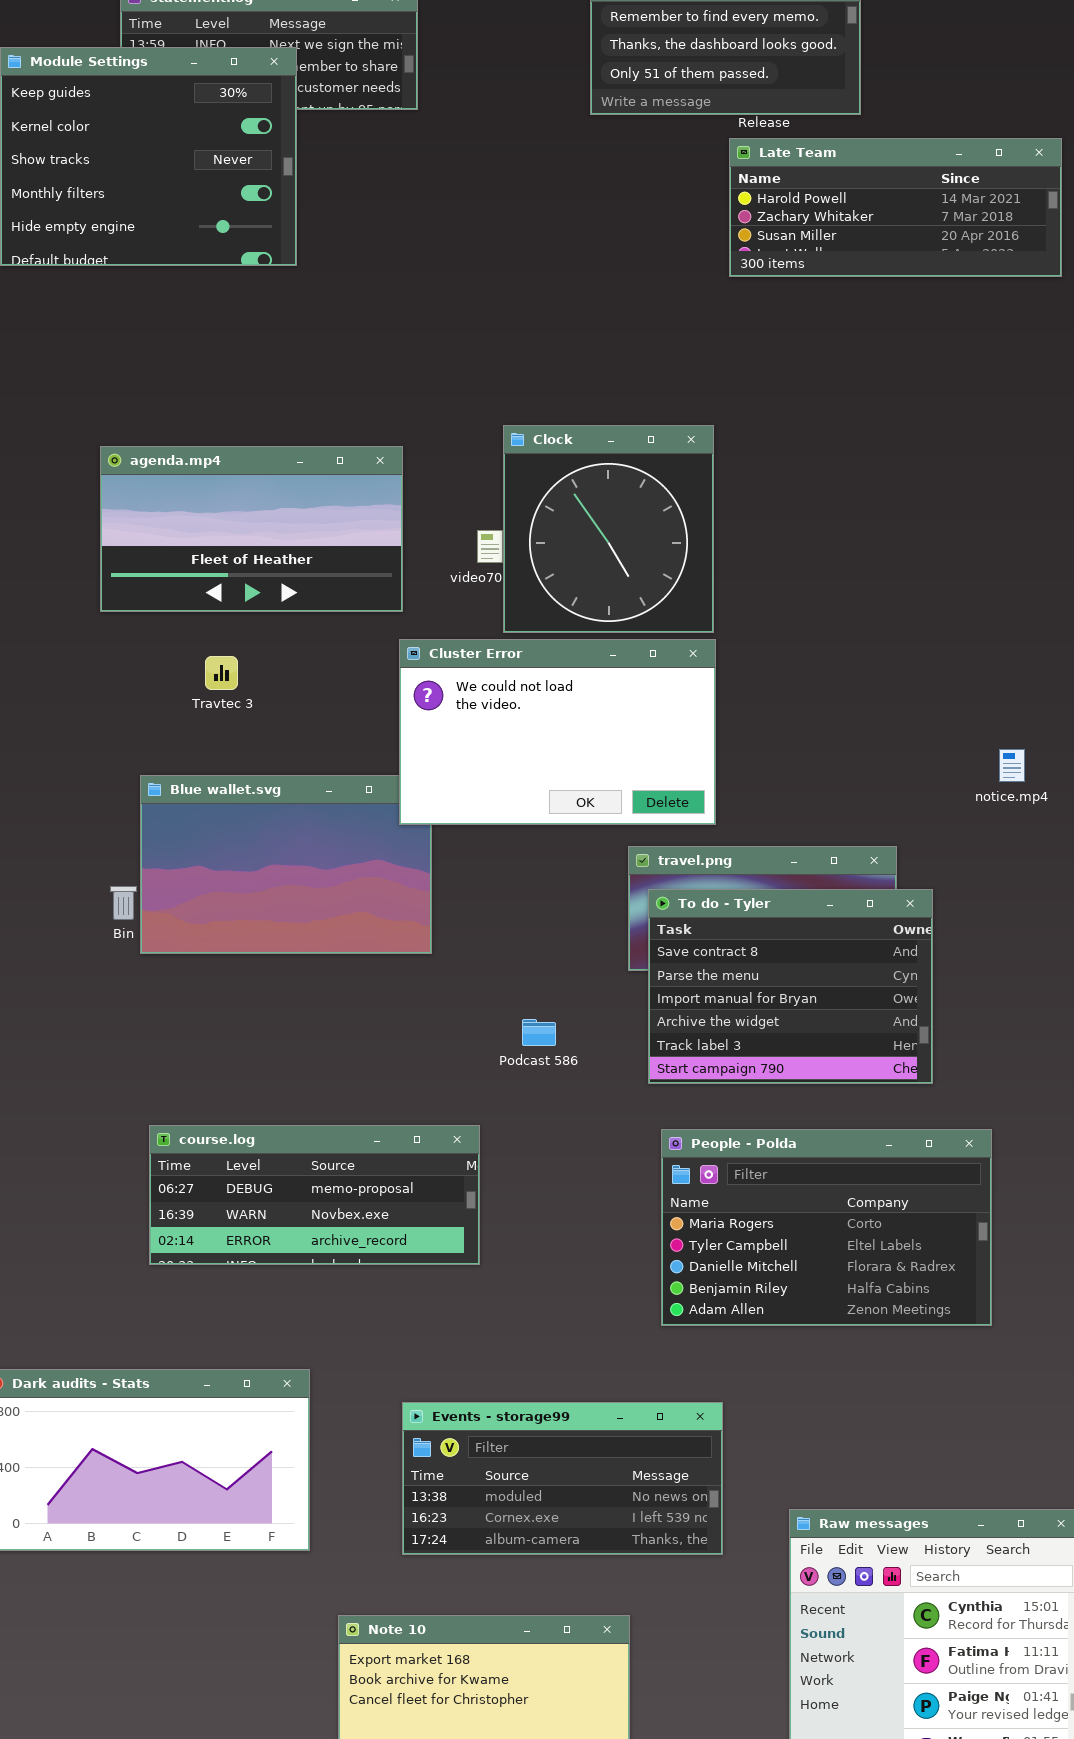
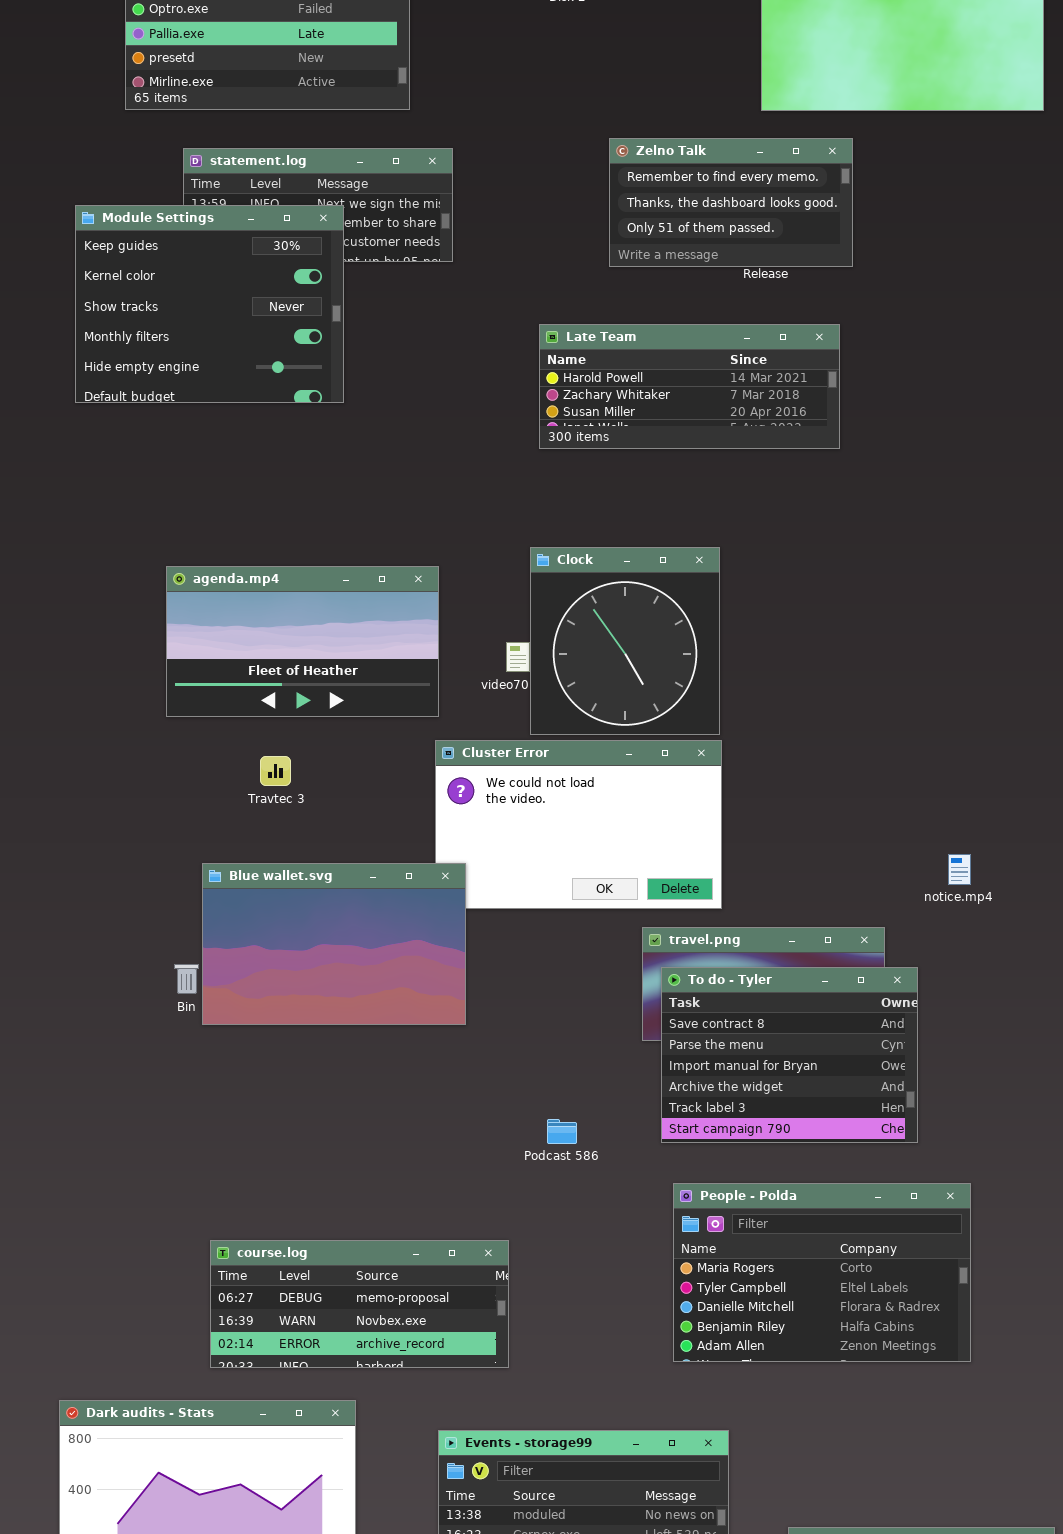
Late Team: [729,138,1062,277] -> [539,324,840,449], moved
notice.mp4: [999,749,1025,782] -> [948,854,971,885], moved
Blue wallet.svg: [140,775,432,954] -> [202,863,466,1025], raised
Podcast 586: [522,1019,556,1046] -> [547,1119,577,1144], moved
course.log: [149,1125,480,1265] -> [210,1240,509,1368], moved

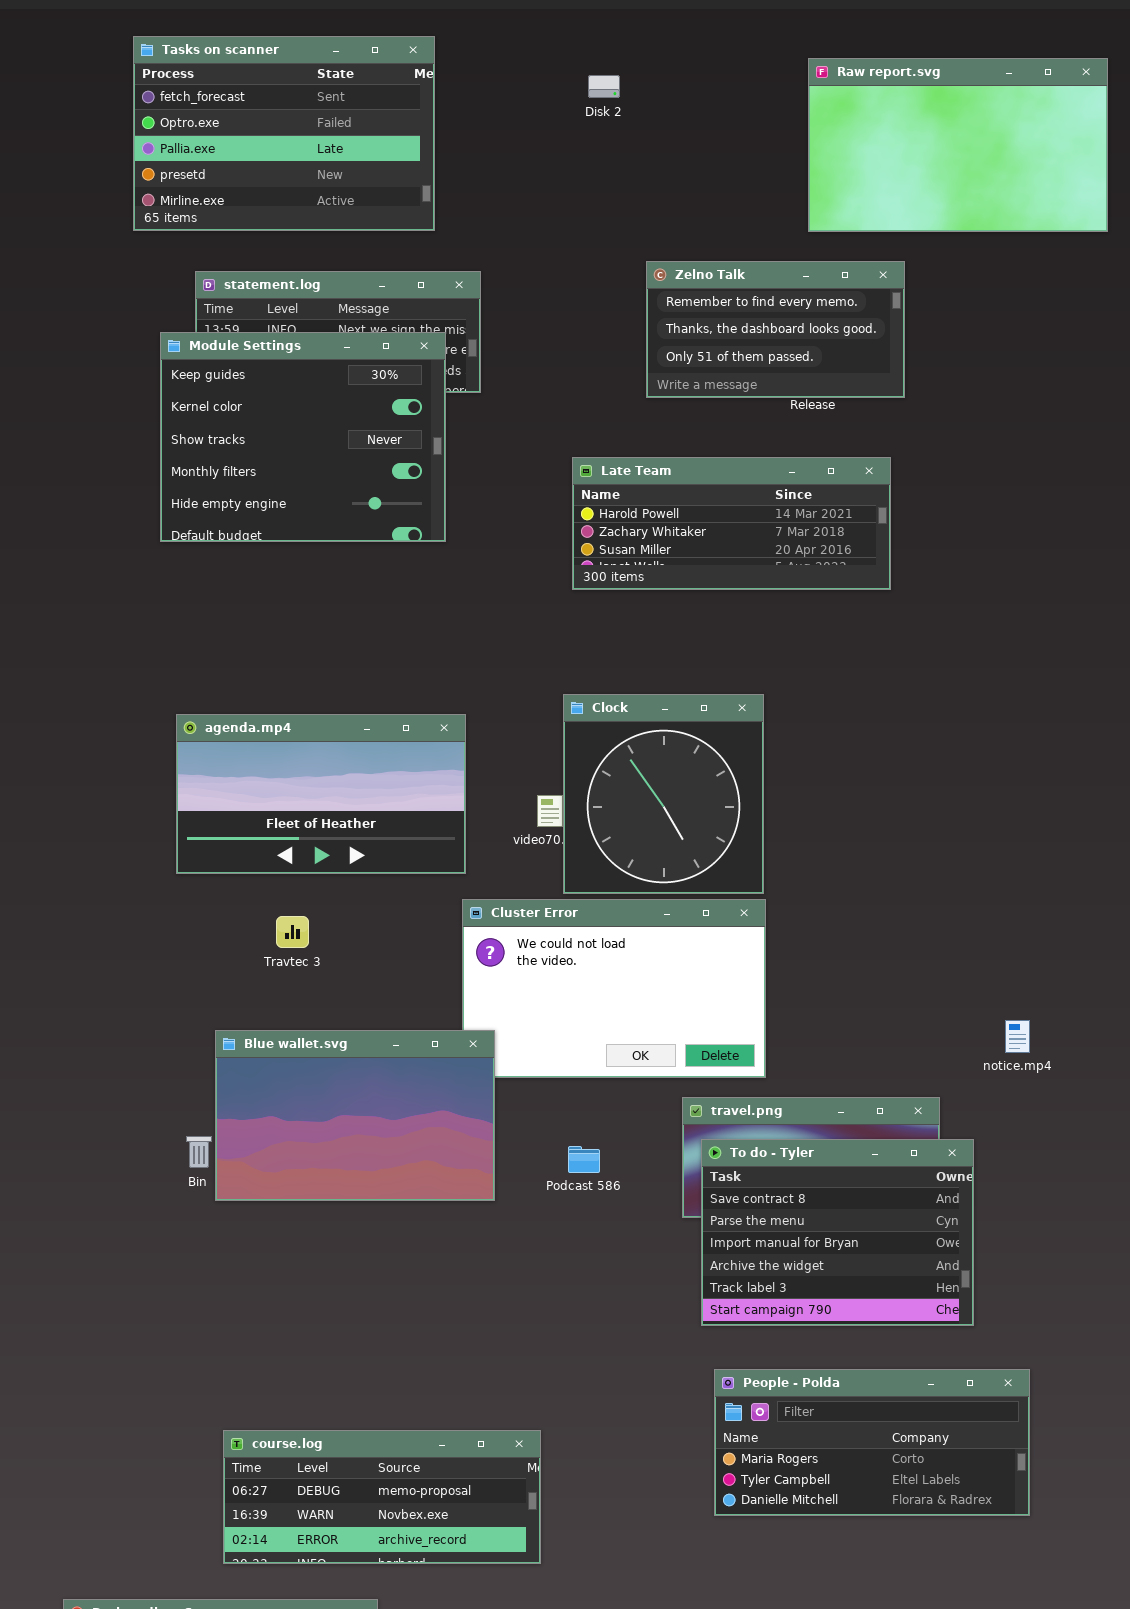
Module Settings: [75,205,344,403] -> [160,332,446,542], moved
Podcast 586: [547,1119,577,1144] -> [568,1146,600,1173], moved
People - Polda: [673,1183,971,1362] -> [714,1369,1030,1516], resized

